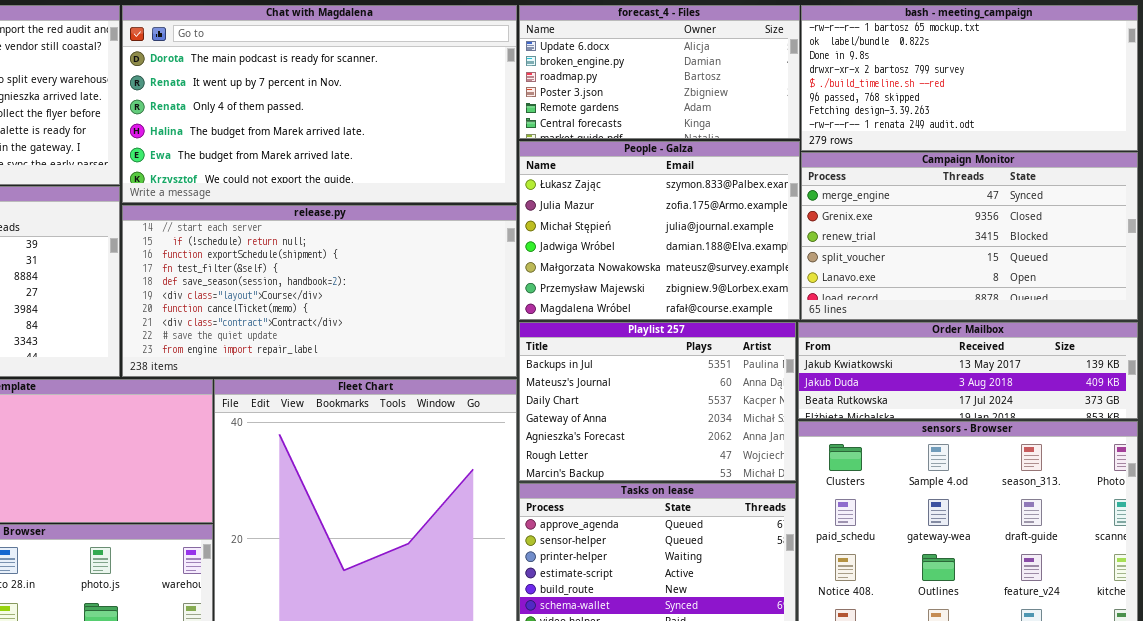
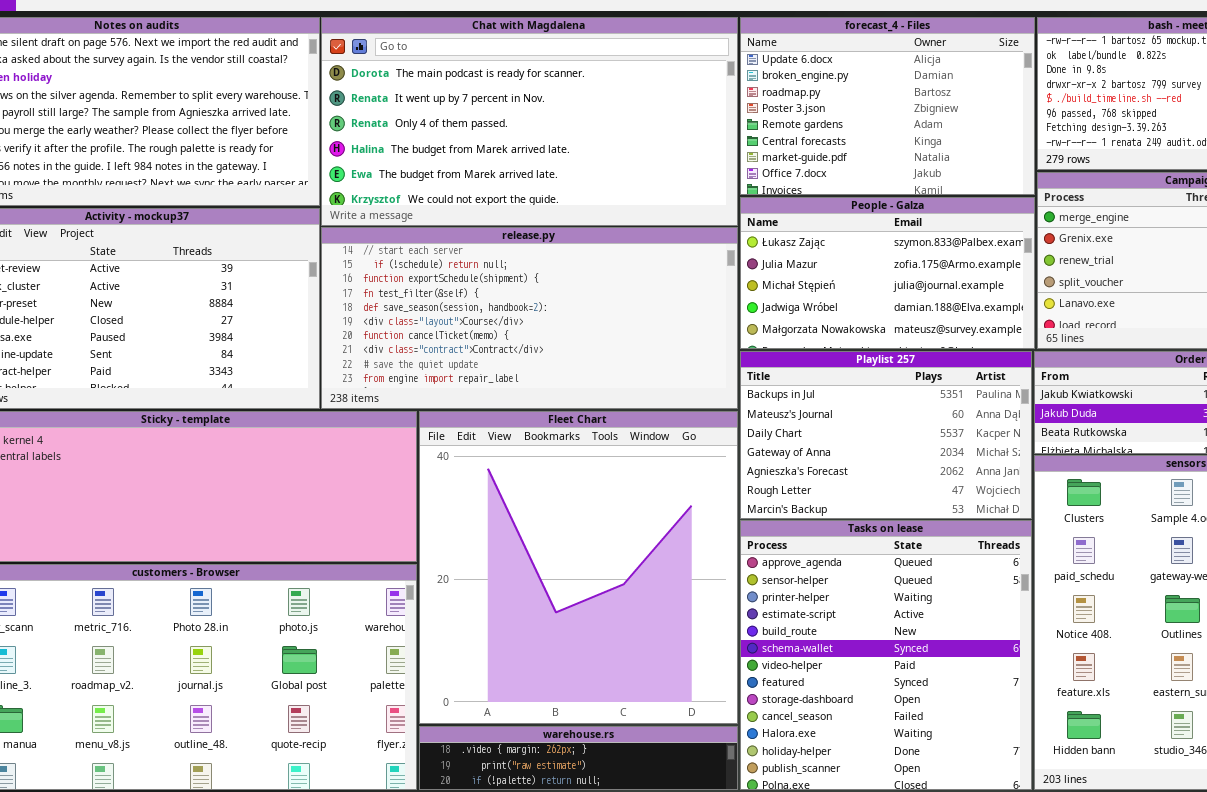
forecast_4 - Files: [519,5,800,139] -> [740,17,1035,195], resized
People - Galza: [519,141,800,320] -> [740,197,1035,349], resized

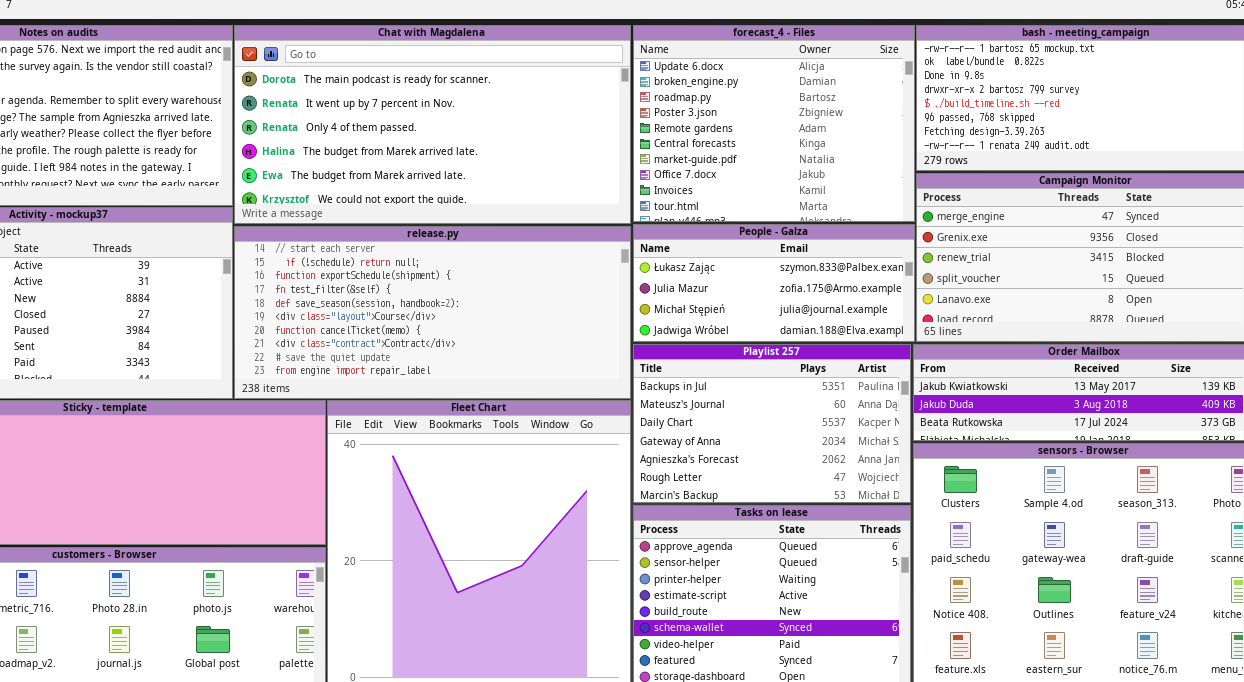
forecast_4 - Files: [740,17,1035,195] -> [633,25,915,222], resized
People - Galza: [740,197,1035,349] -> [633,224,915,342], resized

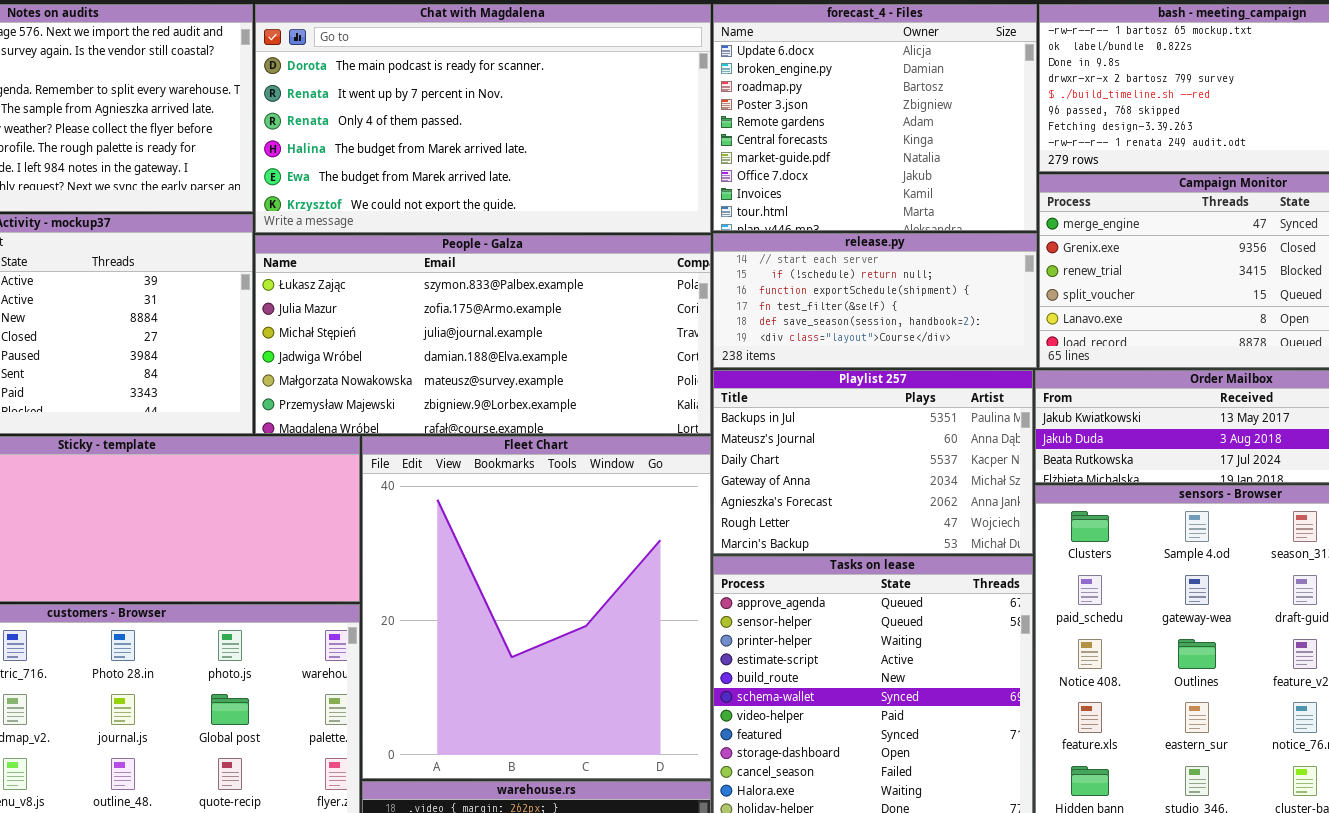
People - Galza: [633,224,915,342] -> [255,235,711,434], moved, resized
release.py: [234,226,631,399] -> [713,233,1037,368], moved, resized

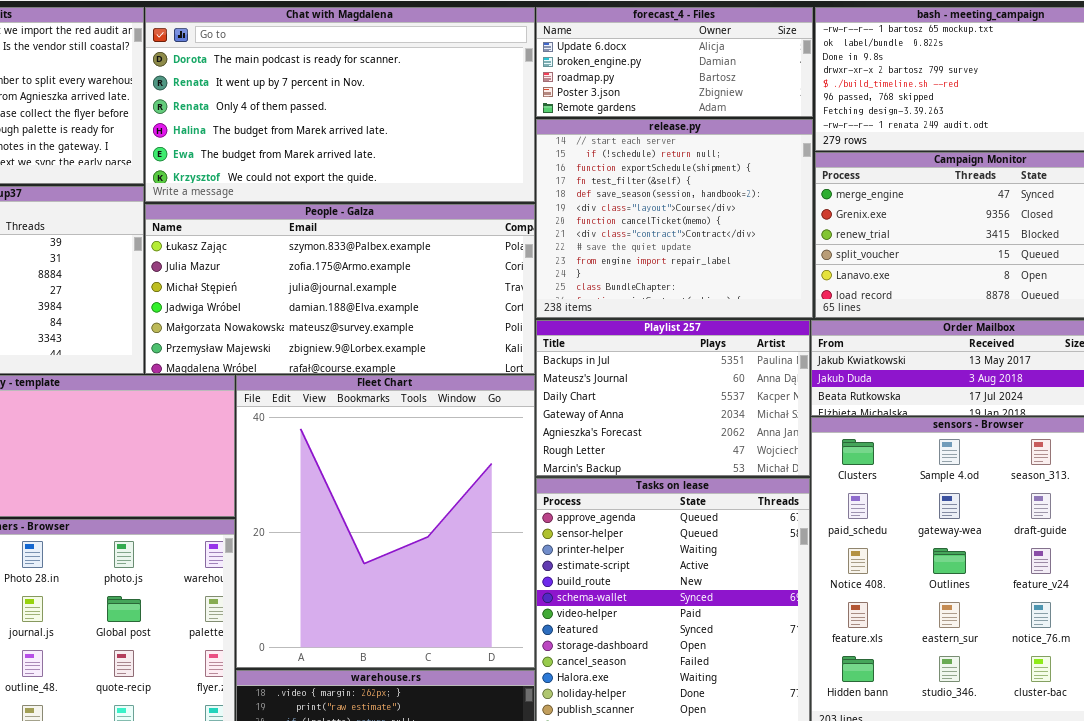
forecast_4 - Files: [713,4,1037,231] -> [536,7,813,117], resized
release.py: [713,233,1037,368] -> [536,119,813,318], resized

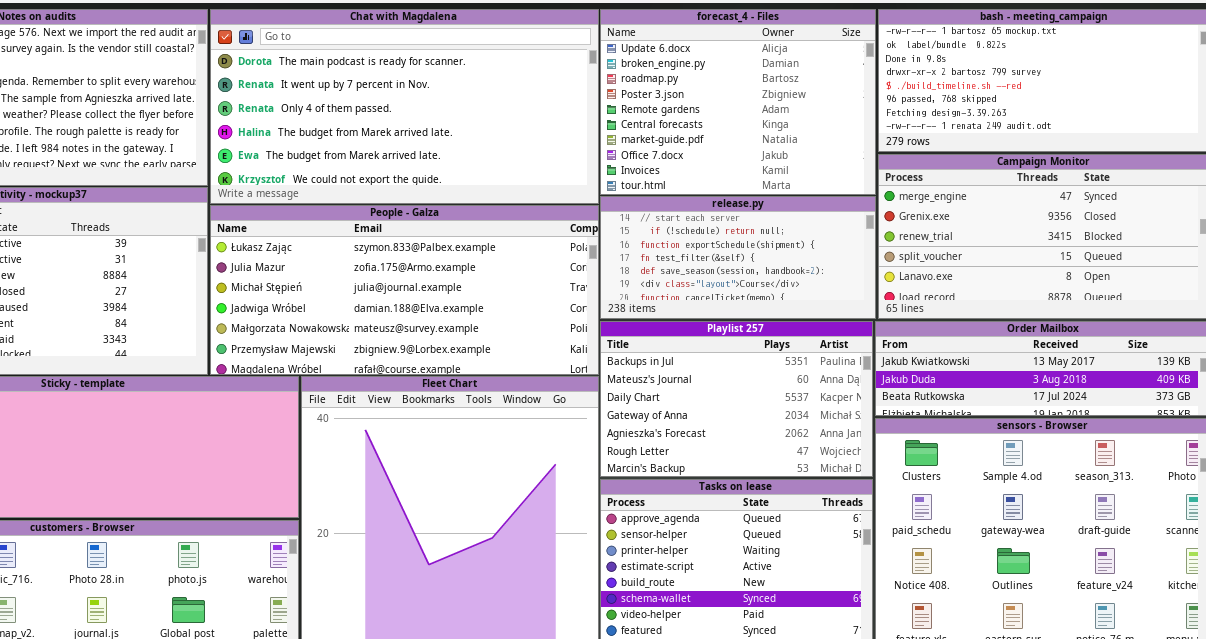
forecast_4 - Files: [536,7,813,117] -> [600,9,876,195], resized
release.py: [536,119,813,318] -> [600,196,876,319], resized

